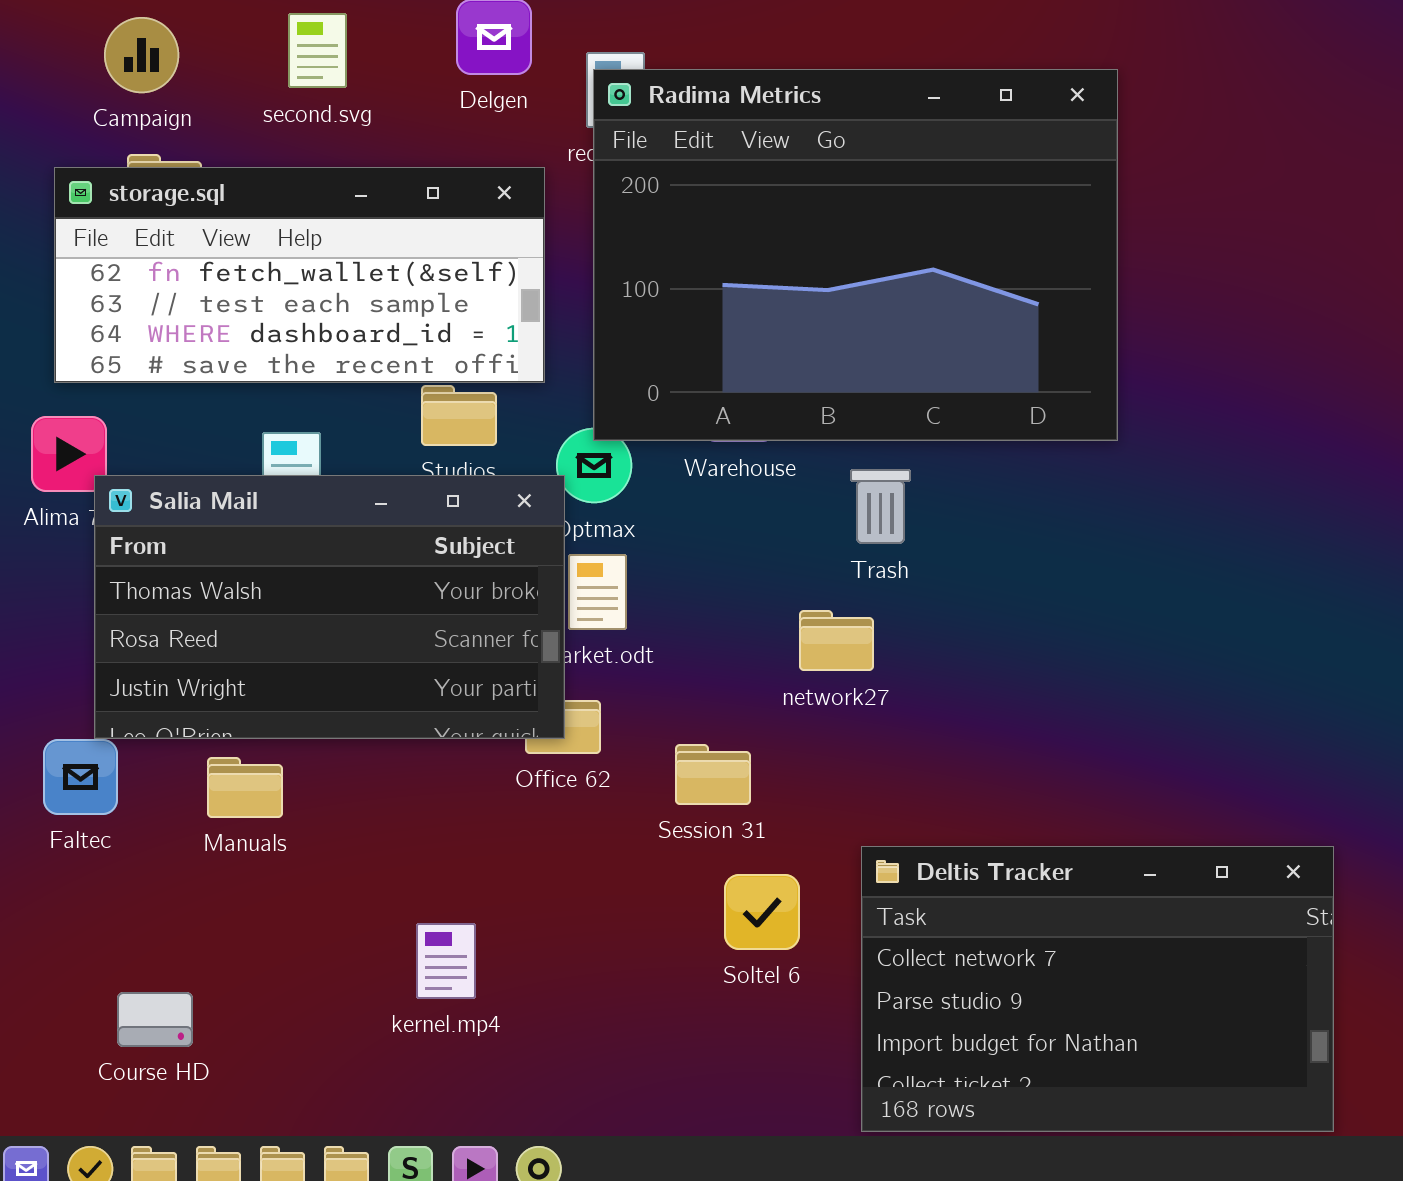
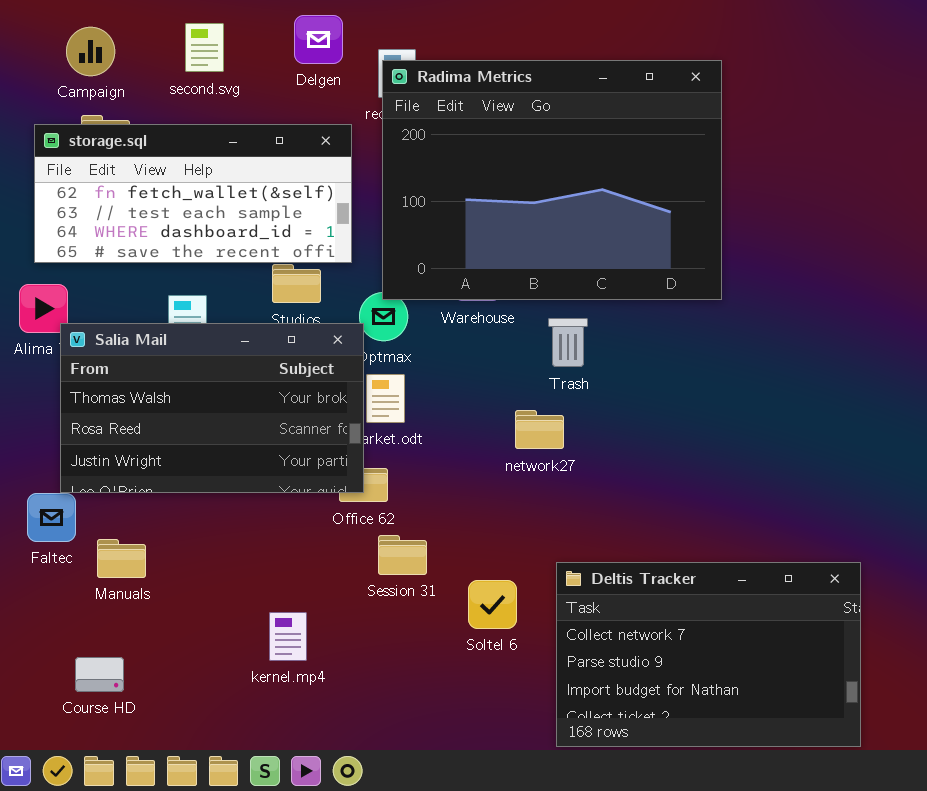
Session 31: [675,744,751,805] -> [378,535,427,575], moved
Manuals: [207,757,283,818] -> [97,539,146,578], moved

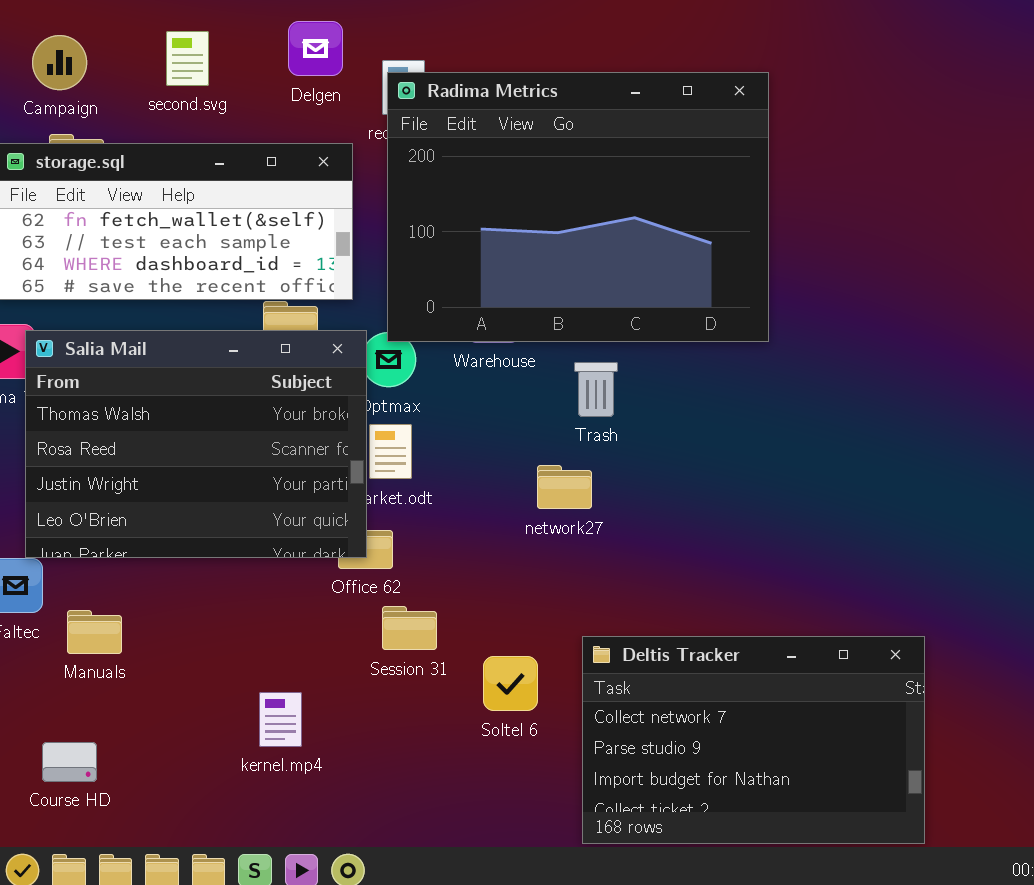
Salia Mail: [60,323,364,493] -> [25,330,367,558], resized

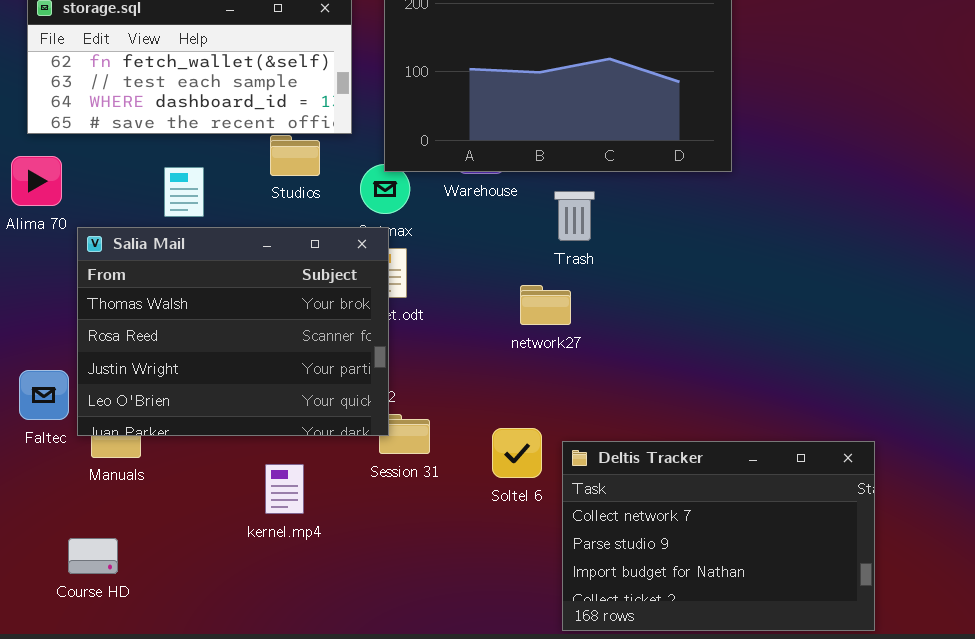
Salia Mail: [25,330,367,558] -> [77,227,389,436], moved
Soltel 6: [483,656,538,711] -> [492,428,542,478], moved
kernel.mp4: [259,692,302,747] -> [265,464,304,514], moved

